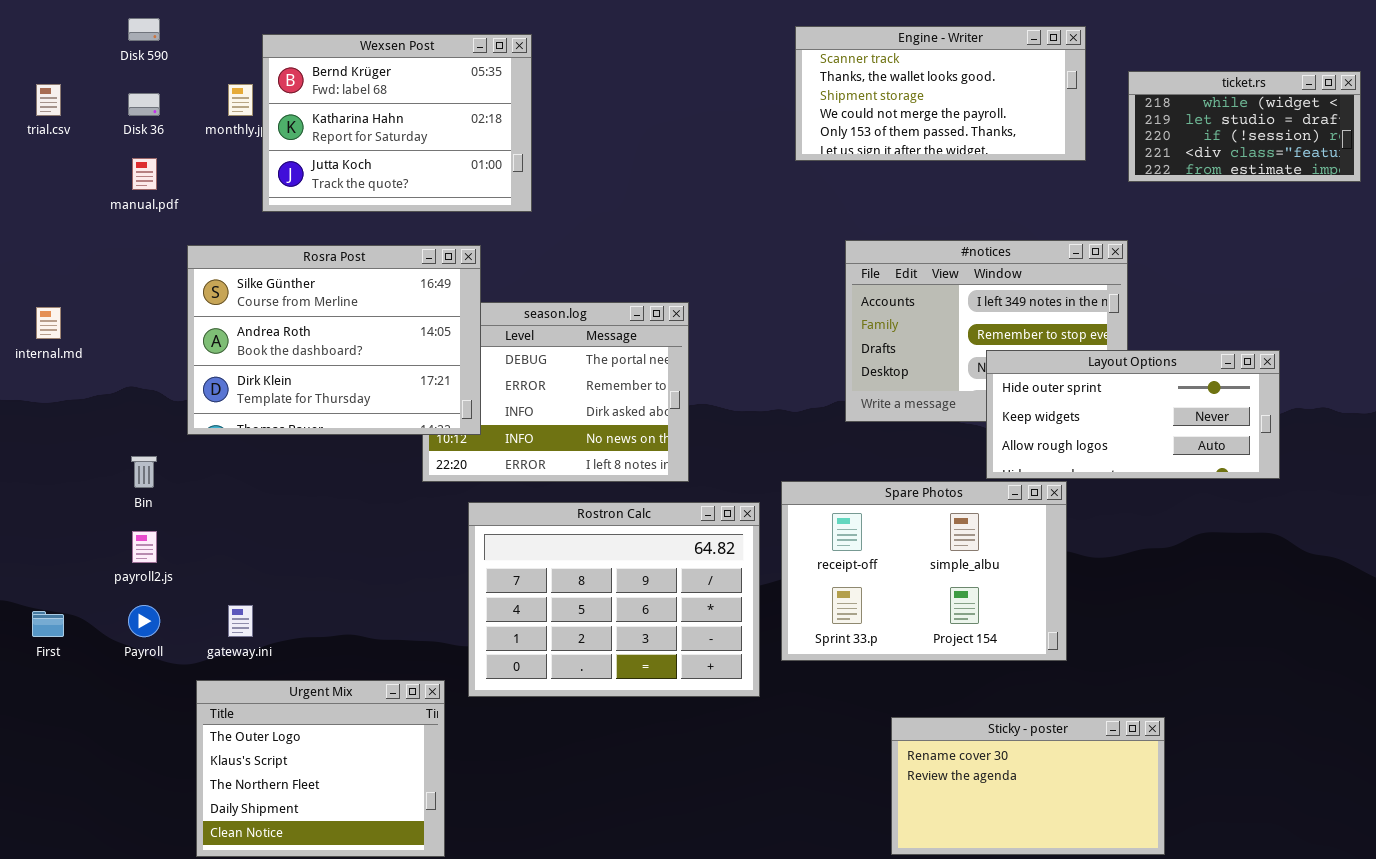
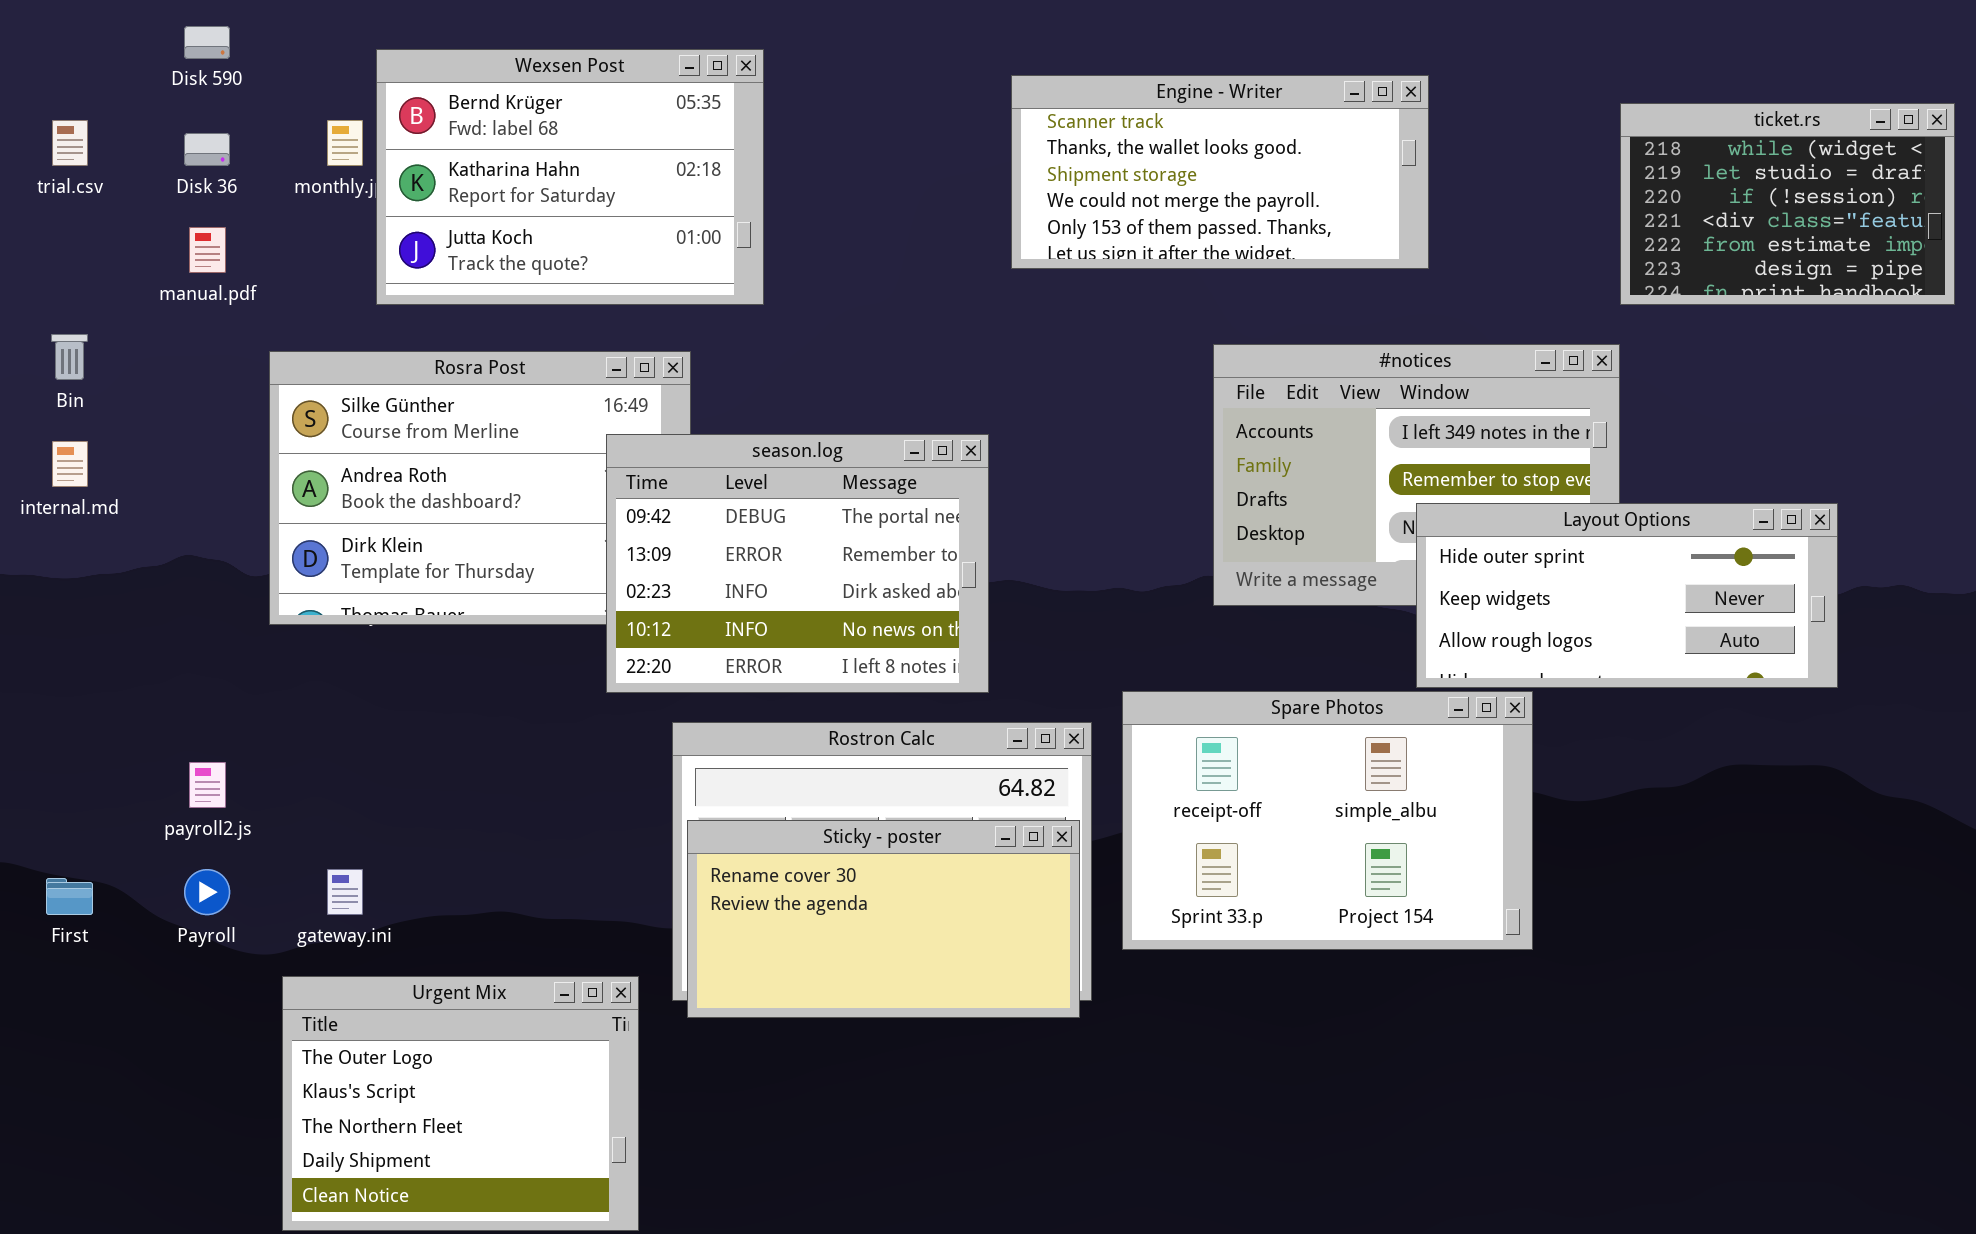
Engine - Writer: [795,26,1086,161] -> [1011,75,1429,269], moved
ticket.rs: [1128,71,1361,182] -> [1620,103,1955,305], resized
season.log: [422,302,689,482] -> [606,434,989,693], raised
Bin: [131,456,157,488] -> [51,334,88,380], moved
Sticky - poster: [891,717,1165,855] -> [687,820,1080,1018], moved

